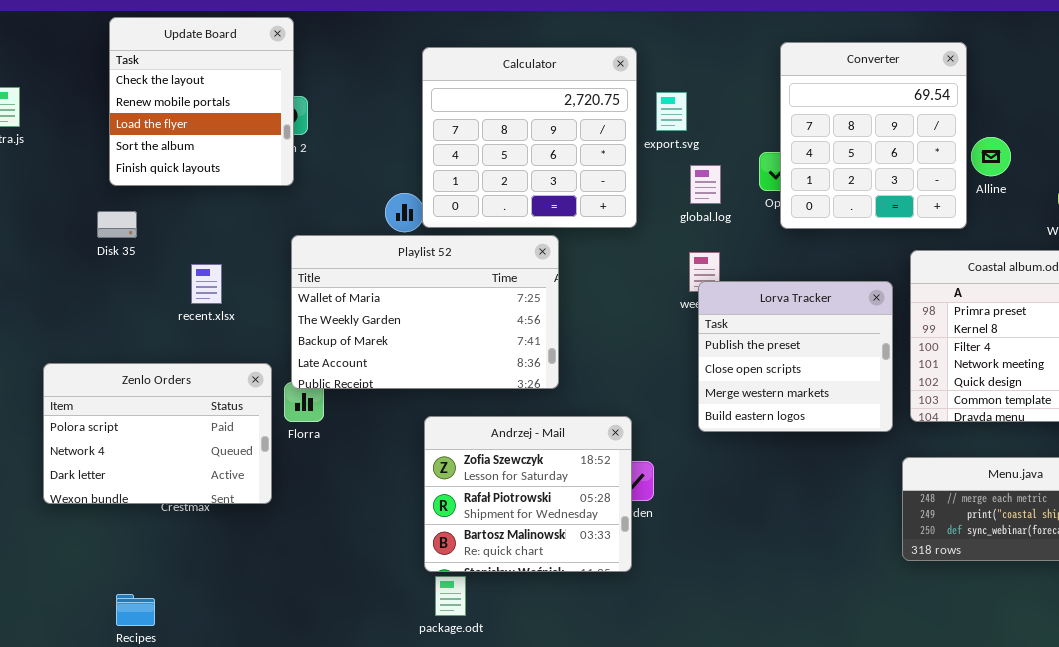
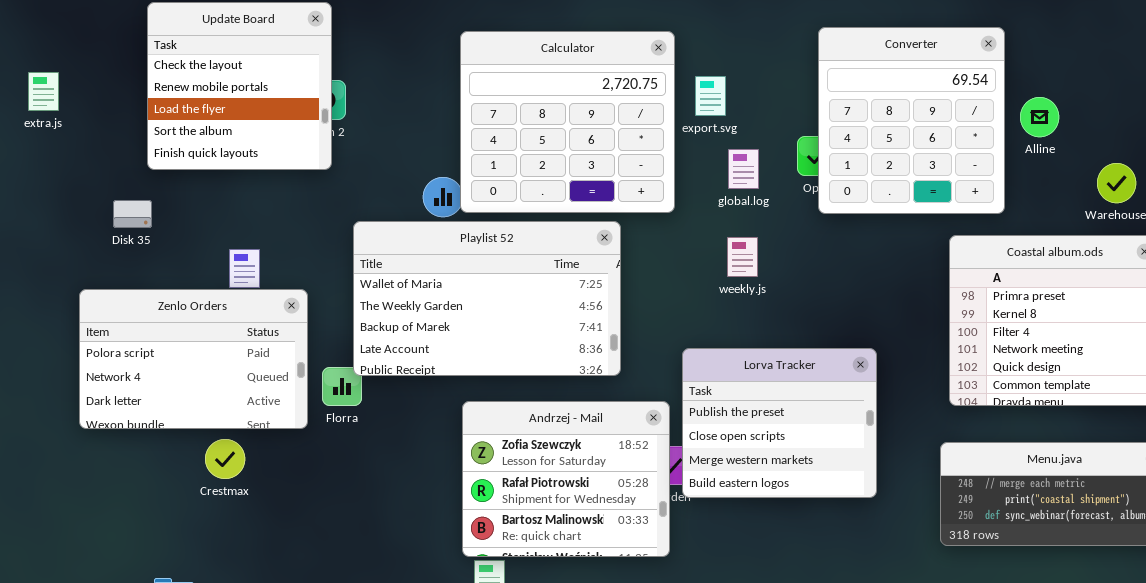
Alline: [971,137,1011,176] -> [1020,97,1059,137], moved
Disk 35: [97,211,137,238] -> [113,200,152,228], moved
Playlist 52: [291,235,559,389] -> [353,221,621,376], moved
Lorva Tracker: [698,281,893,432] -> [682,348,877,498], moved
Zenlo Orders: [43,363,272,504] -> [79,289,308,429], moved

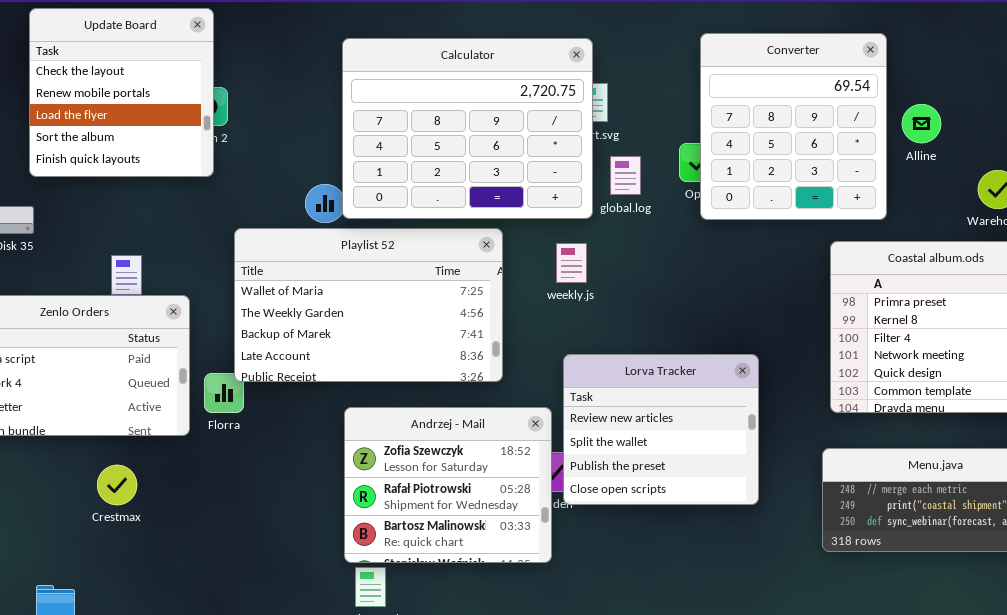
Calculator: [460,31,675,213] -> [342,38,593,219], resized
weekly.js: [727,237,758,277] -> [556,243,587,283], moved
Lorva Tracker: [682,348,877,498] -> [563,354,759,505], scrolled up 2 rows
Crestmax: [205,439,245,479] -> [97,465,137,505], moved

